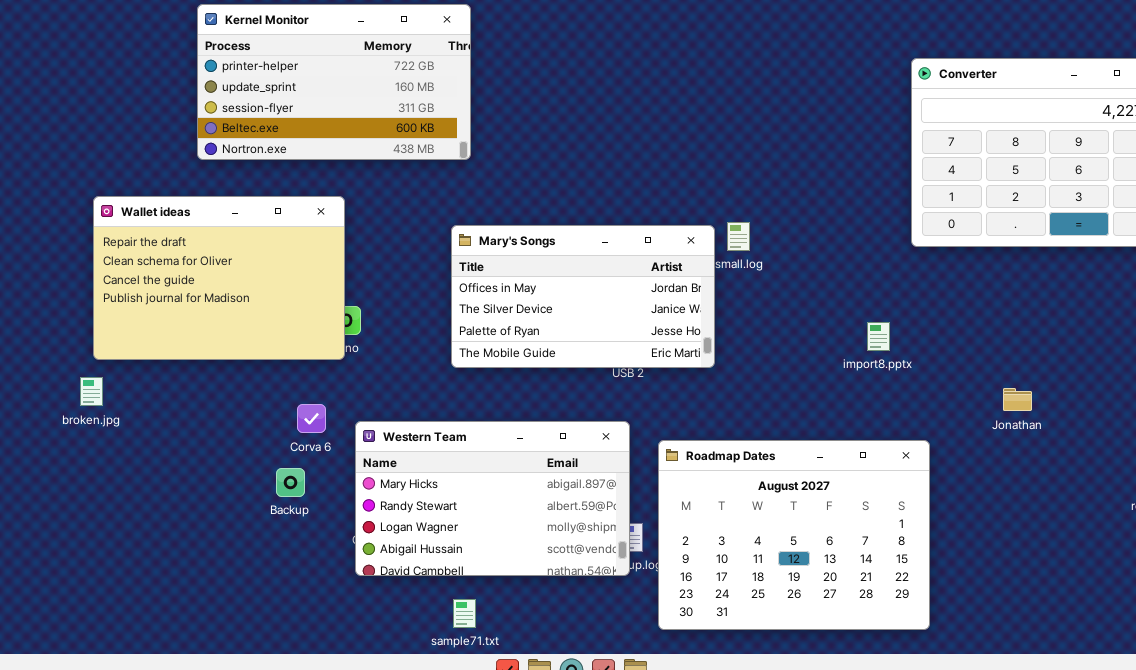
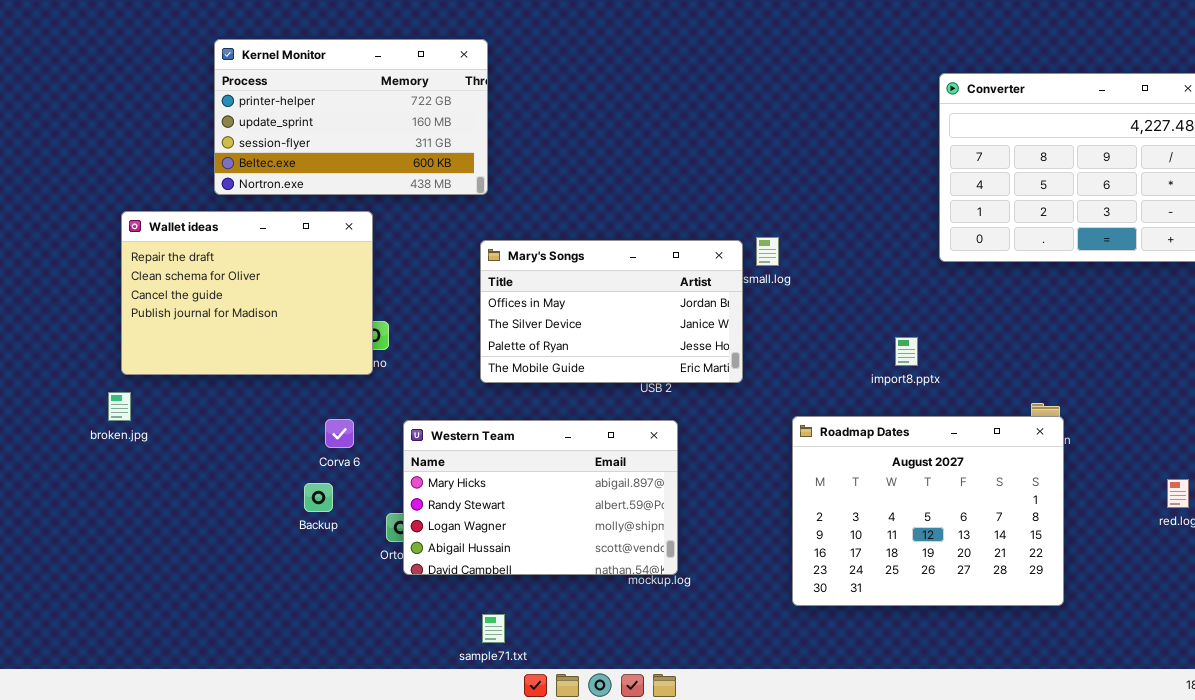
Kernel Monitor: [197,4,471,160] -> [214,39,488,195], moved
Western Team: [355,421,630,576] -> [403,420,678,575], moved
Roadmap Dates: [658,440,930,630] -> [792,416,1064,606], moved

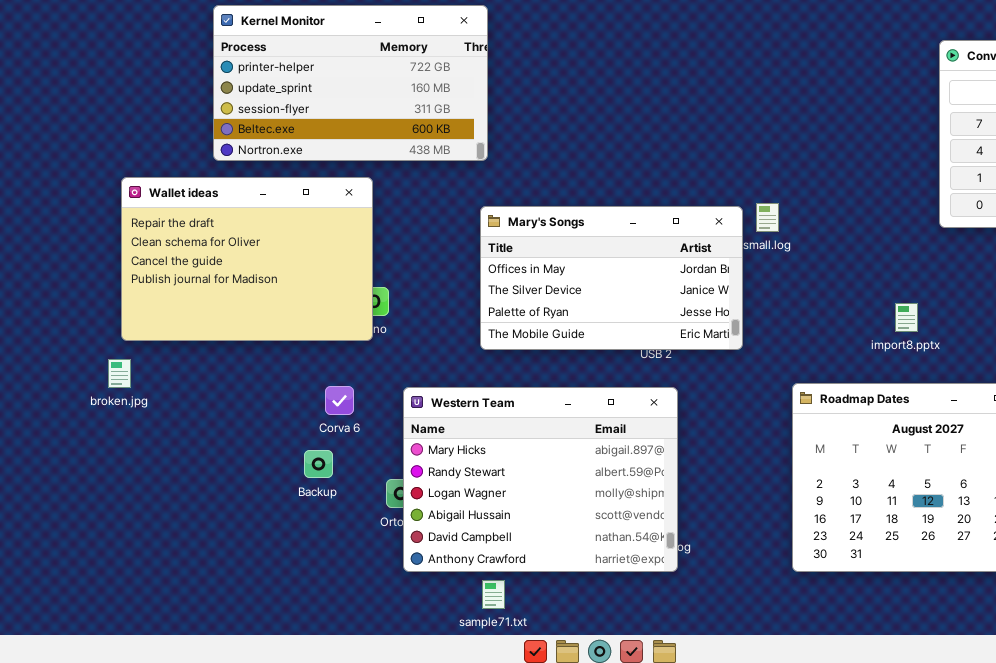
Western Team: [403,420,678,575] -> [403,387,678,572], resized

